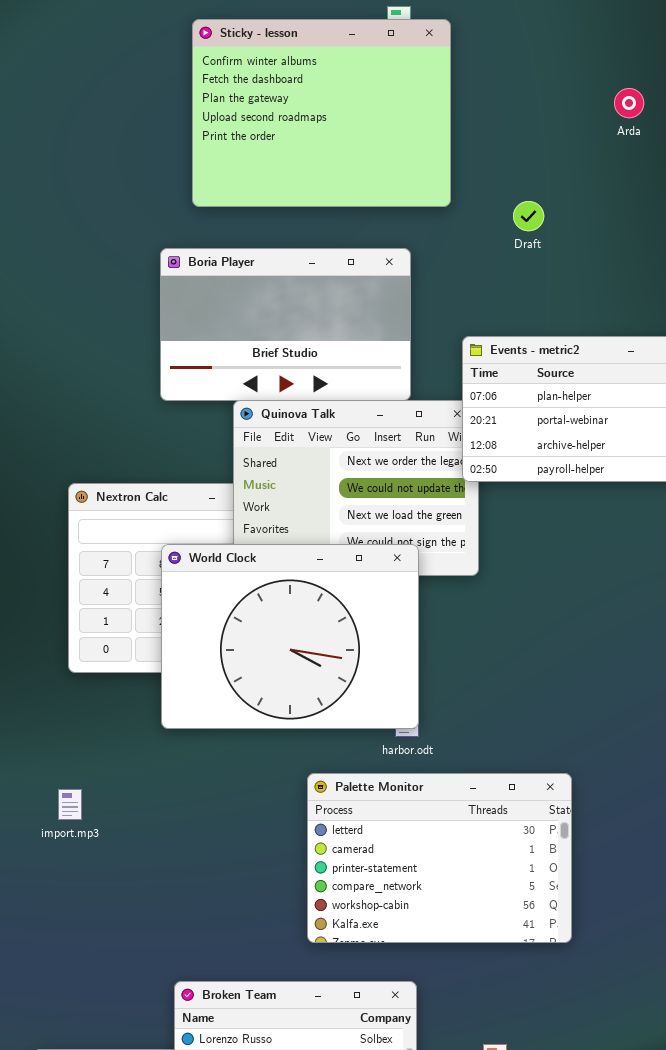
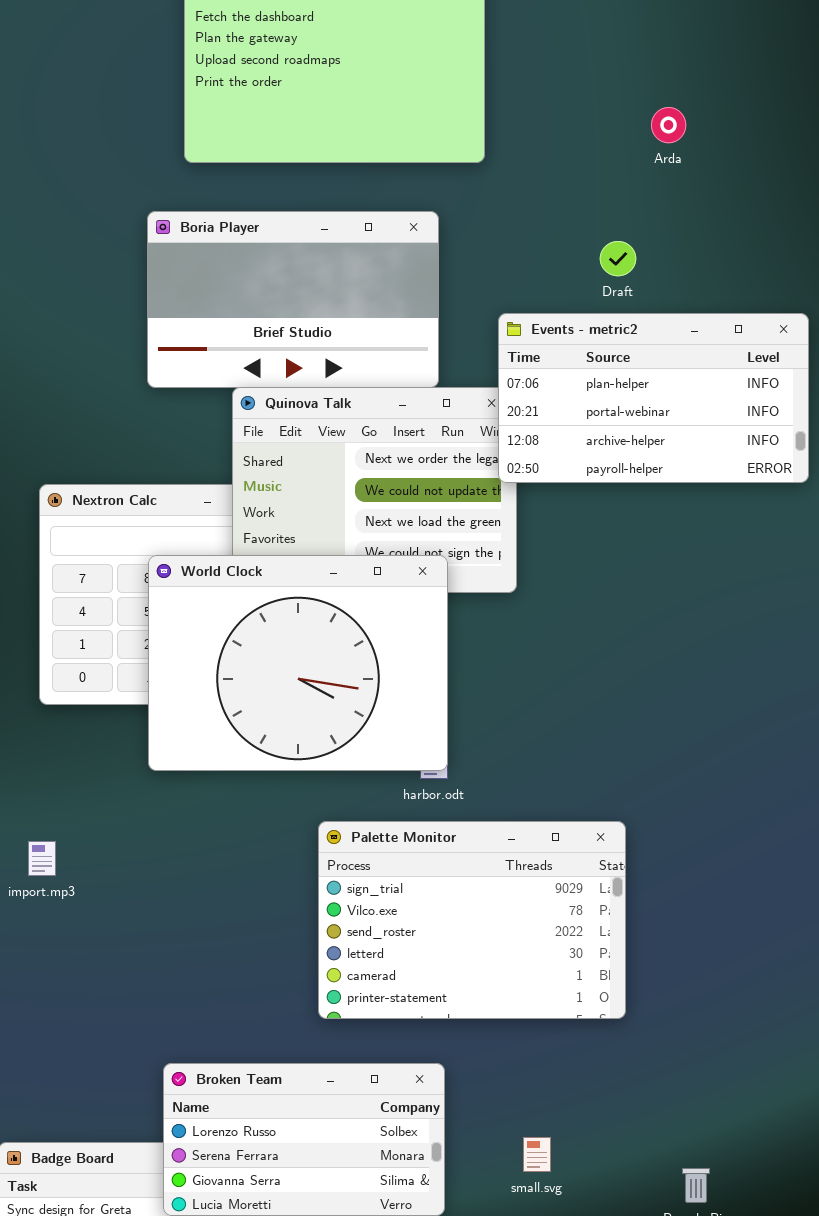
Arda: [614,88,644,118] -> [651,107,686,143], moved
Draft: [513,201,544,231] -> [600,241,636,276], moved
Palette Monitor: [307,773,572,943] -> [318,821,626,1019], scrolled up 3 rows

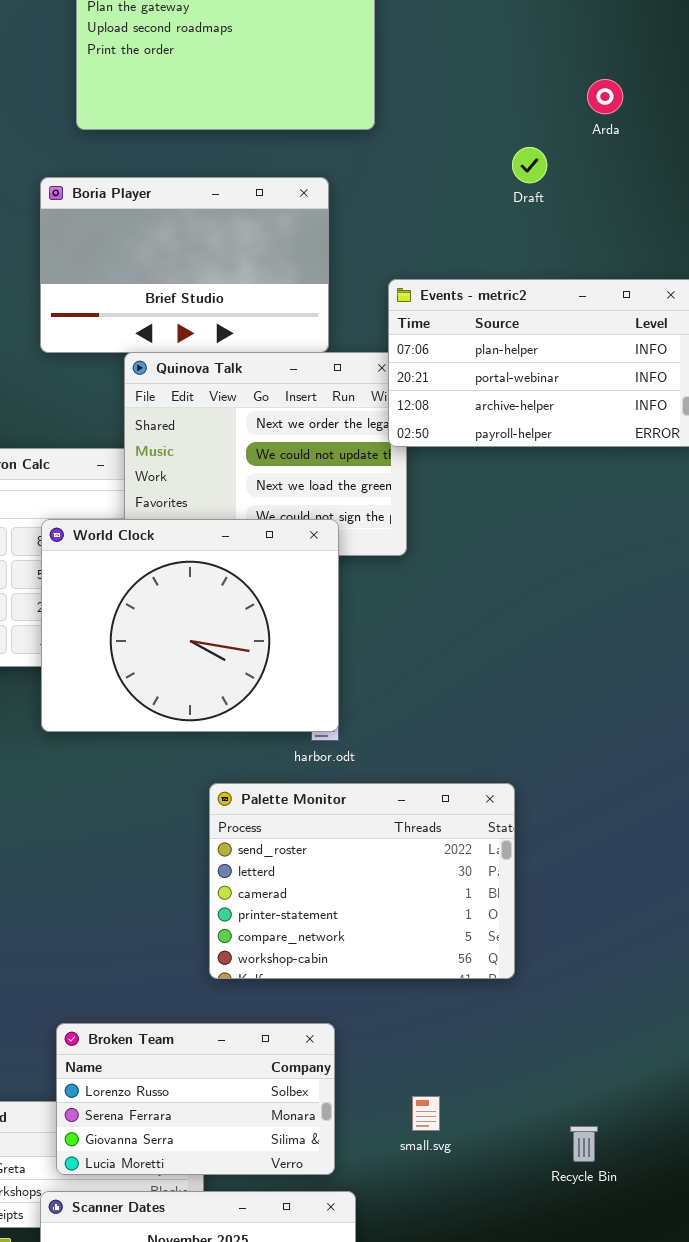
Arda: [651,107,686,143] -> [587,79,623,114], moved
Draft: [600,241,636,276] -> [512,147,547,183], moved
Palette Monitor: [318,821,626,1019] -> [209,783,515,979], scrolled down 2 rows

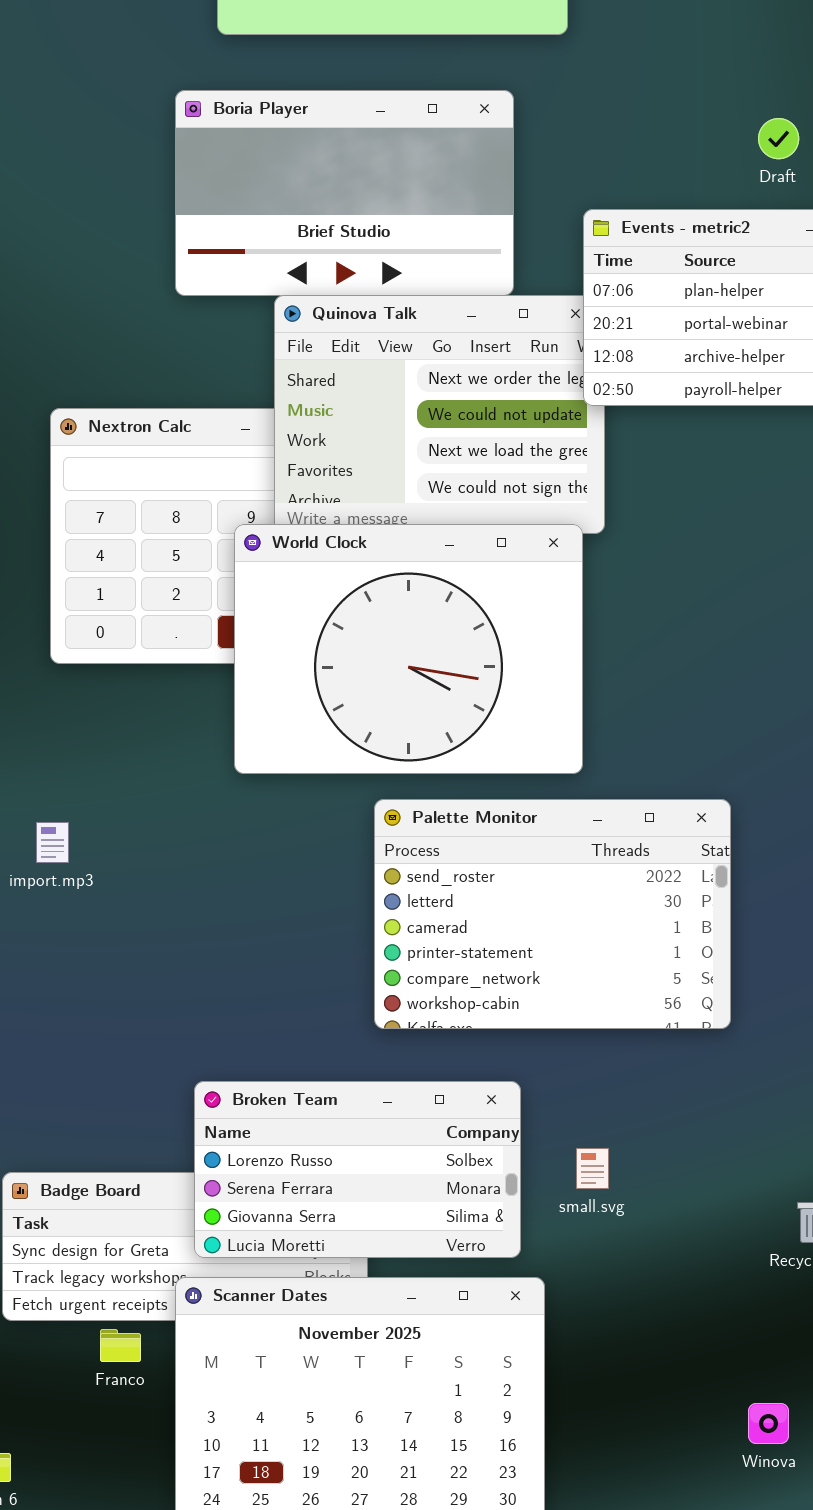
Draft: [512,147,547,183] -> [758,118,799,159], moved
World Clock: [41,519,339,732] -> [234,524,583,774], moved
small.svg: [412,1096,440,1131] -> [576,1148,609,1189], moved

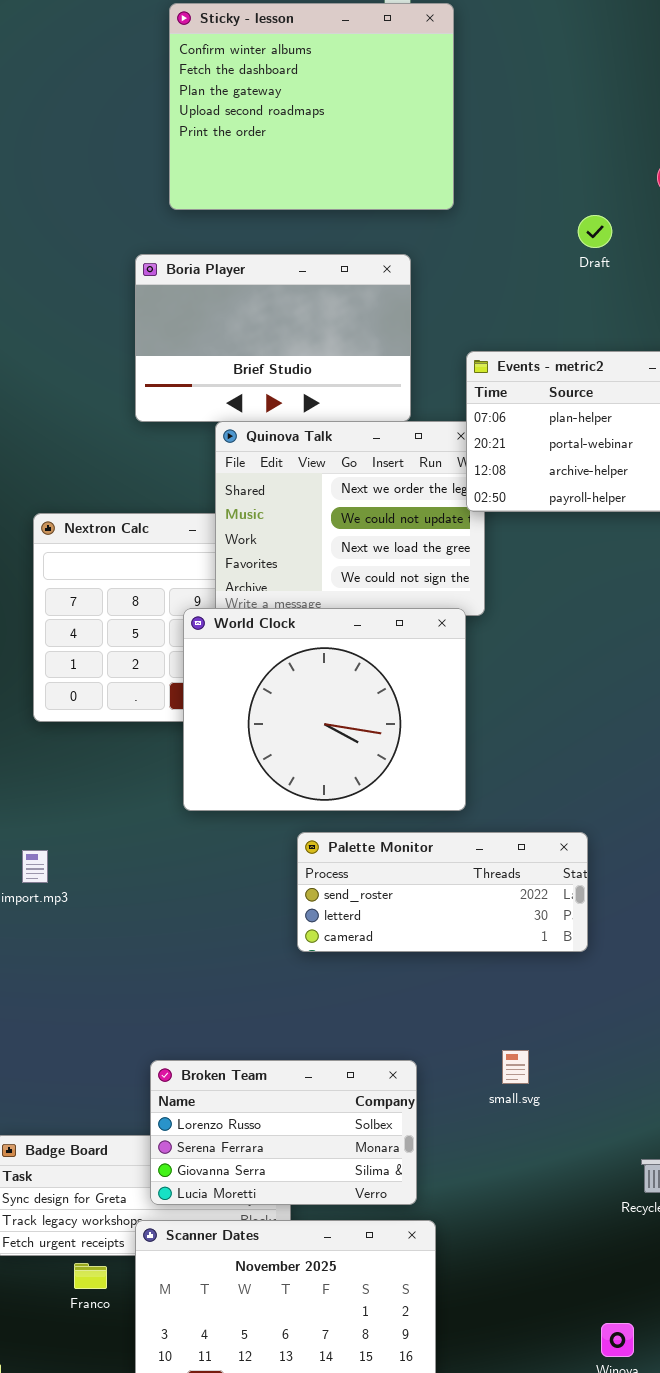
Draft: [758,118,799,159] -> [578,215,612,248], moved
Palette Monitor: [374,799,731,1029] -> [297,832,588,952], resized
small.svg: [576,1148,609,1189] -> [502,1050,529,1084], moved

